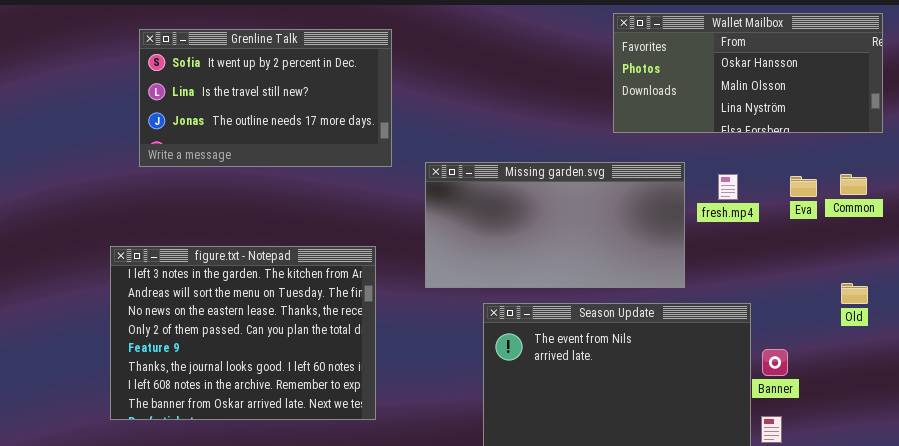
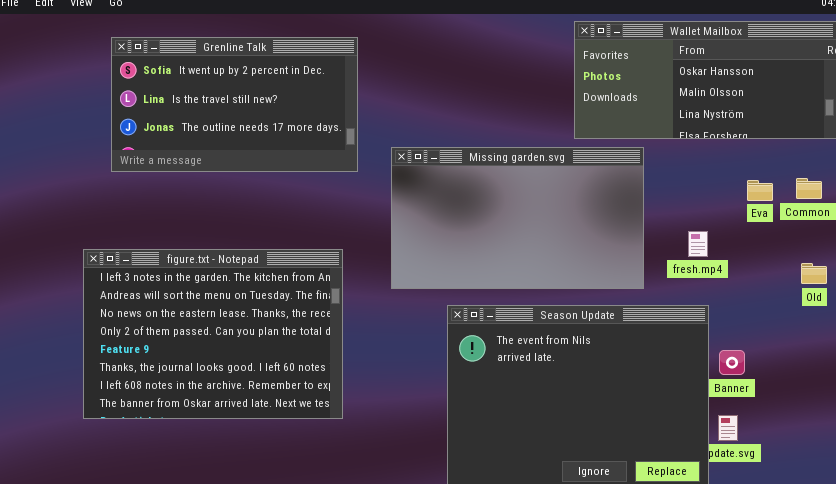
Missing garden.svg: [425,162,685,288] -> [391,147,644,289], resized
fresh.mp4: [718,174,738,200] -> [688,231,708,257], moved
Old: [841,283,868,304] -> [801,263,827,284], moved

